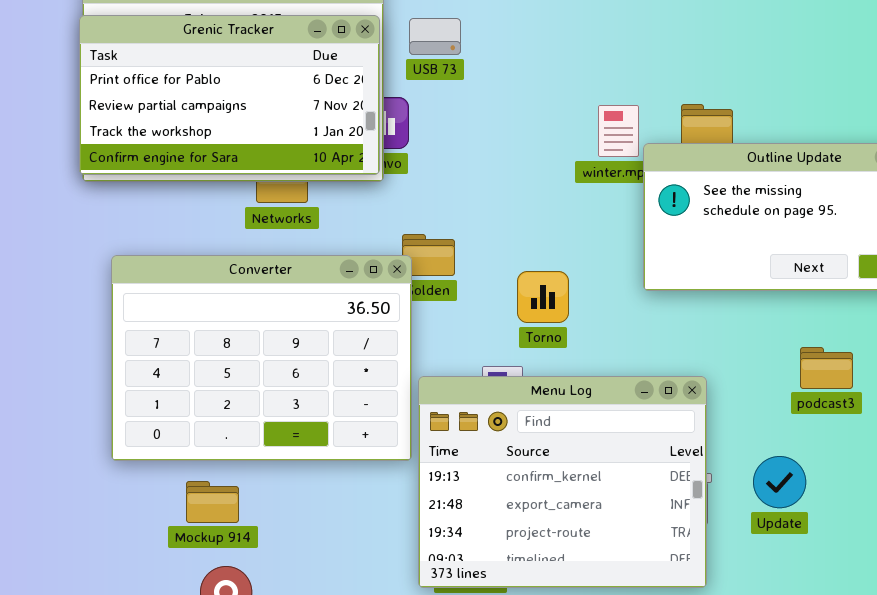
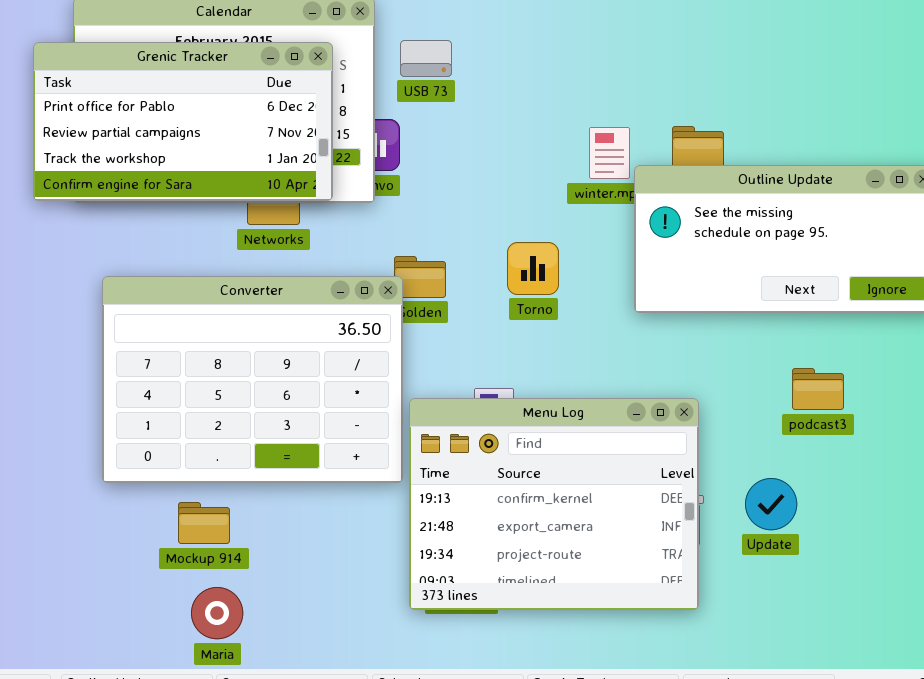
Grenic Tracker: [79,15,380,175] -> [33,42,333,201], moved
Torno: [517,271,569,323] -> [507,242,559,295], moved

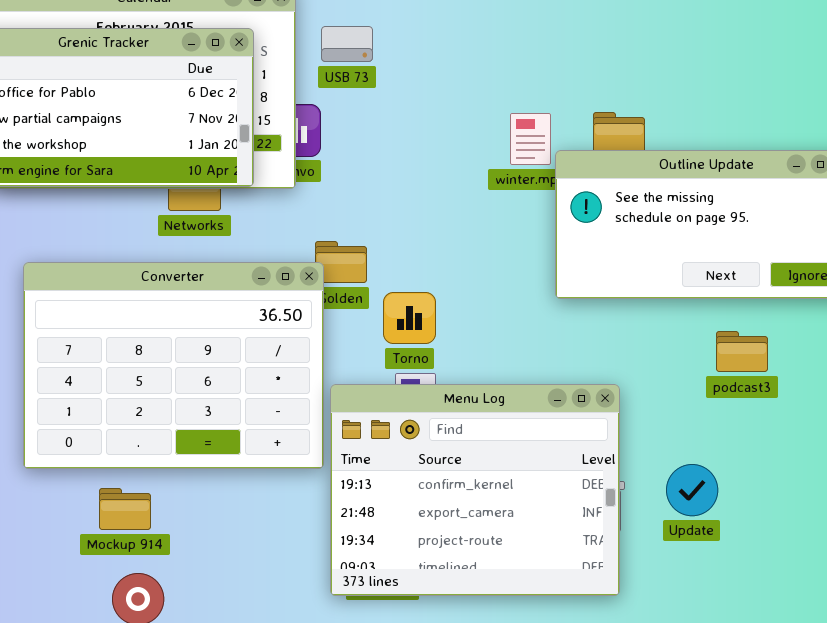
Torno: [507,242,559,295] -> [383,292,436,344], moved
podcast3: [792,368,844,410] -> [716,331,768,372], moved

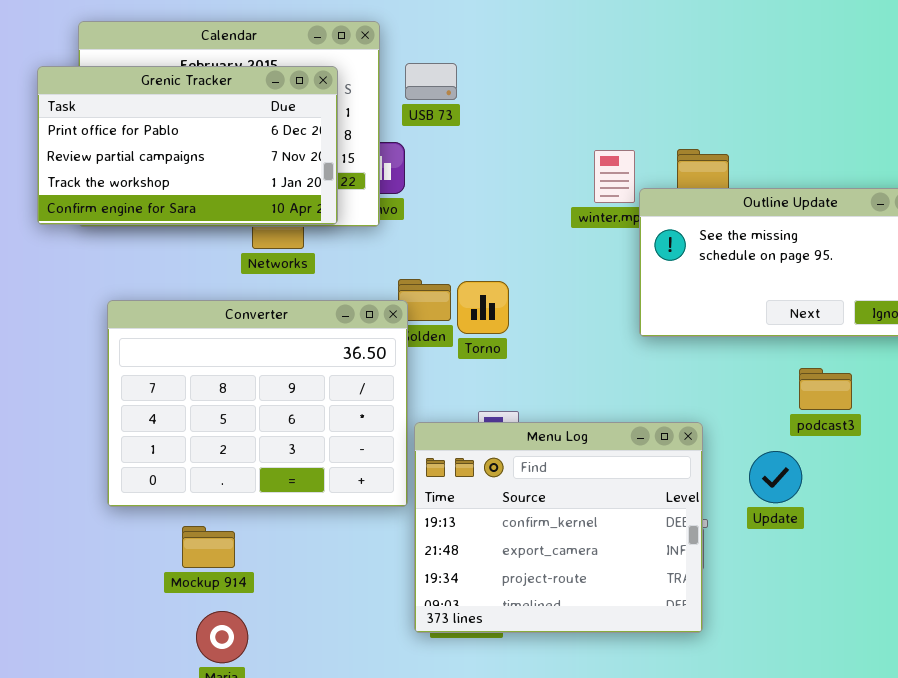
Torno: [383,292,436,344] -> [457,281,509,334], moved
Update: [666,464,718,516] -> [749,451,802,503], moved

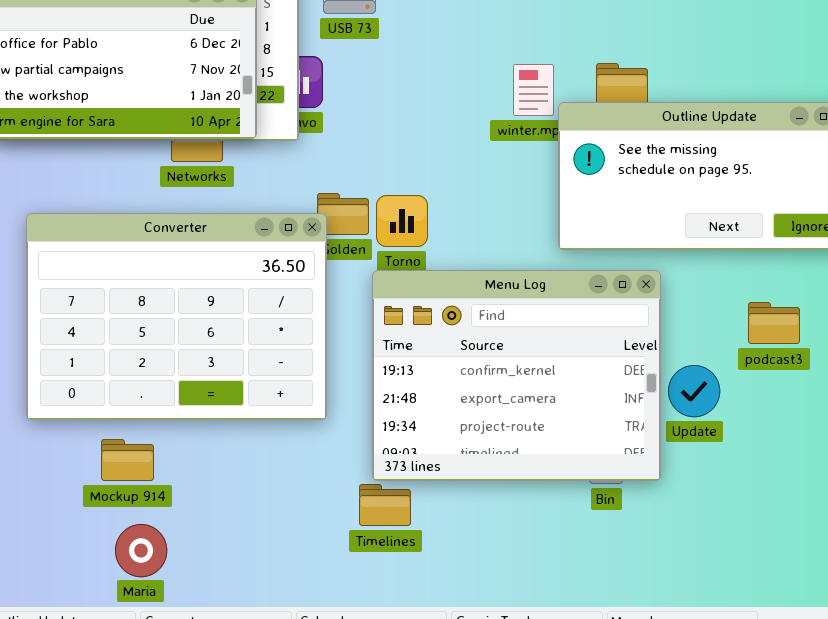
podcast3: [799,368,852,410] -> [748,302,800,344], moved
Menu Log: [414,422,703,633] -> [372,270,661,481], moved

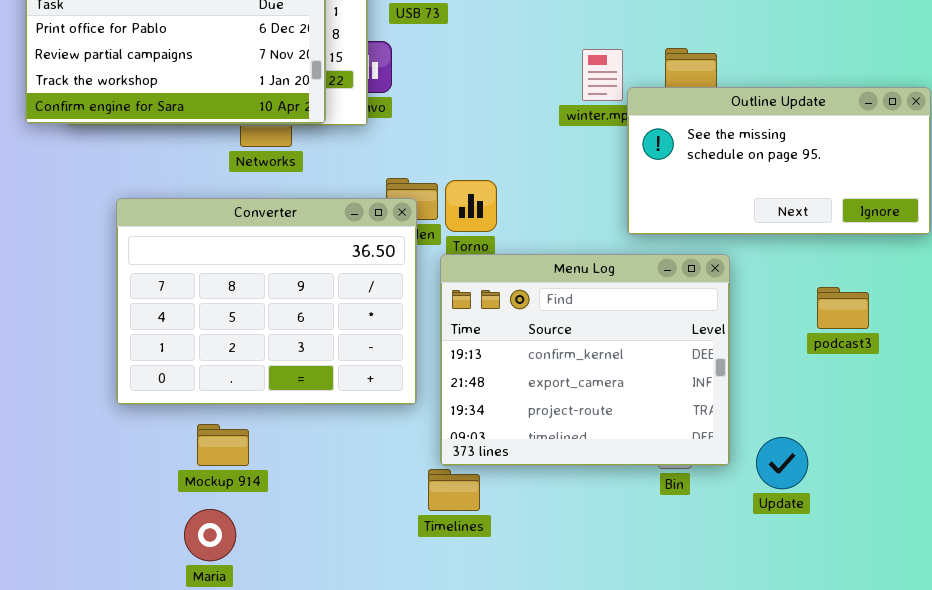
Converter: [26,213,327,420] -> [116,198,417,405], moved
Update: [668,365,720,417] -> [756,437,808,489], moved
Mockup 914: [101,439,154,481] -> [197,424,249,466], moved

